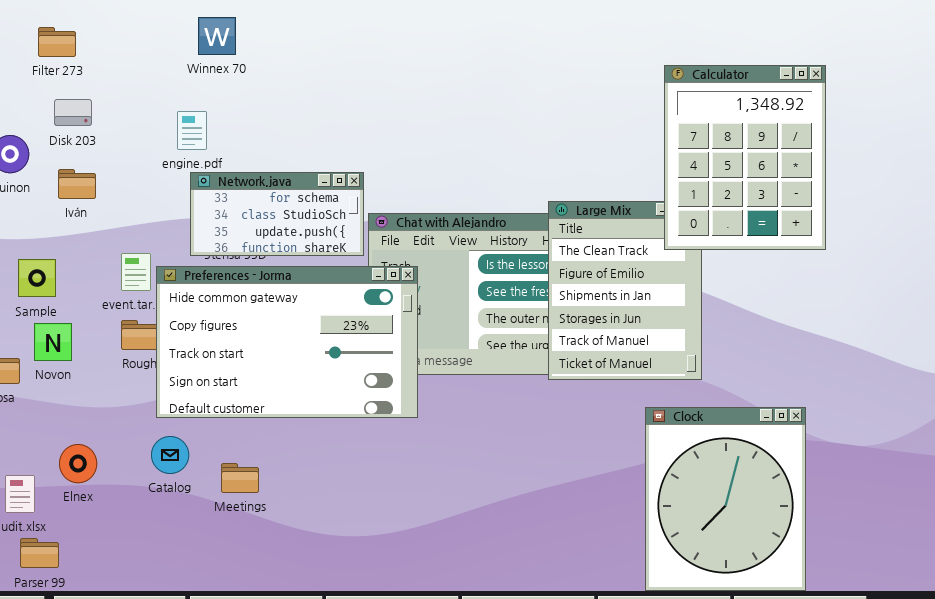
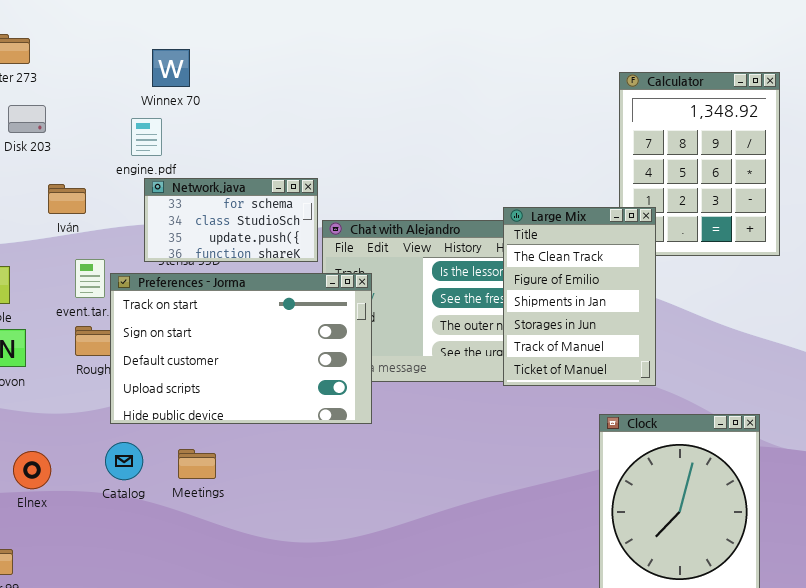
Winnex 70: [198,17,236,55] -> [152,49,190,87], moved
Iván: [58,169,96,199] -> [48,184,86,214], moved
Large Mix: [548,201,702,380] -> [503,207,656,386], raised
Preferences - Jorma: [156,266,418,418] -> [110,273,372,424], scrolled down 2 rows
Meetings: [221,463,259,493] -> [178,449,216,479], moved

